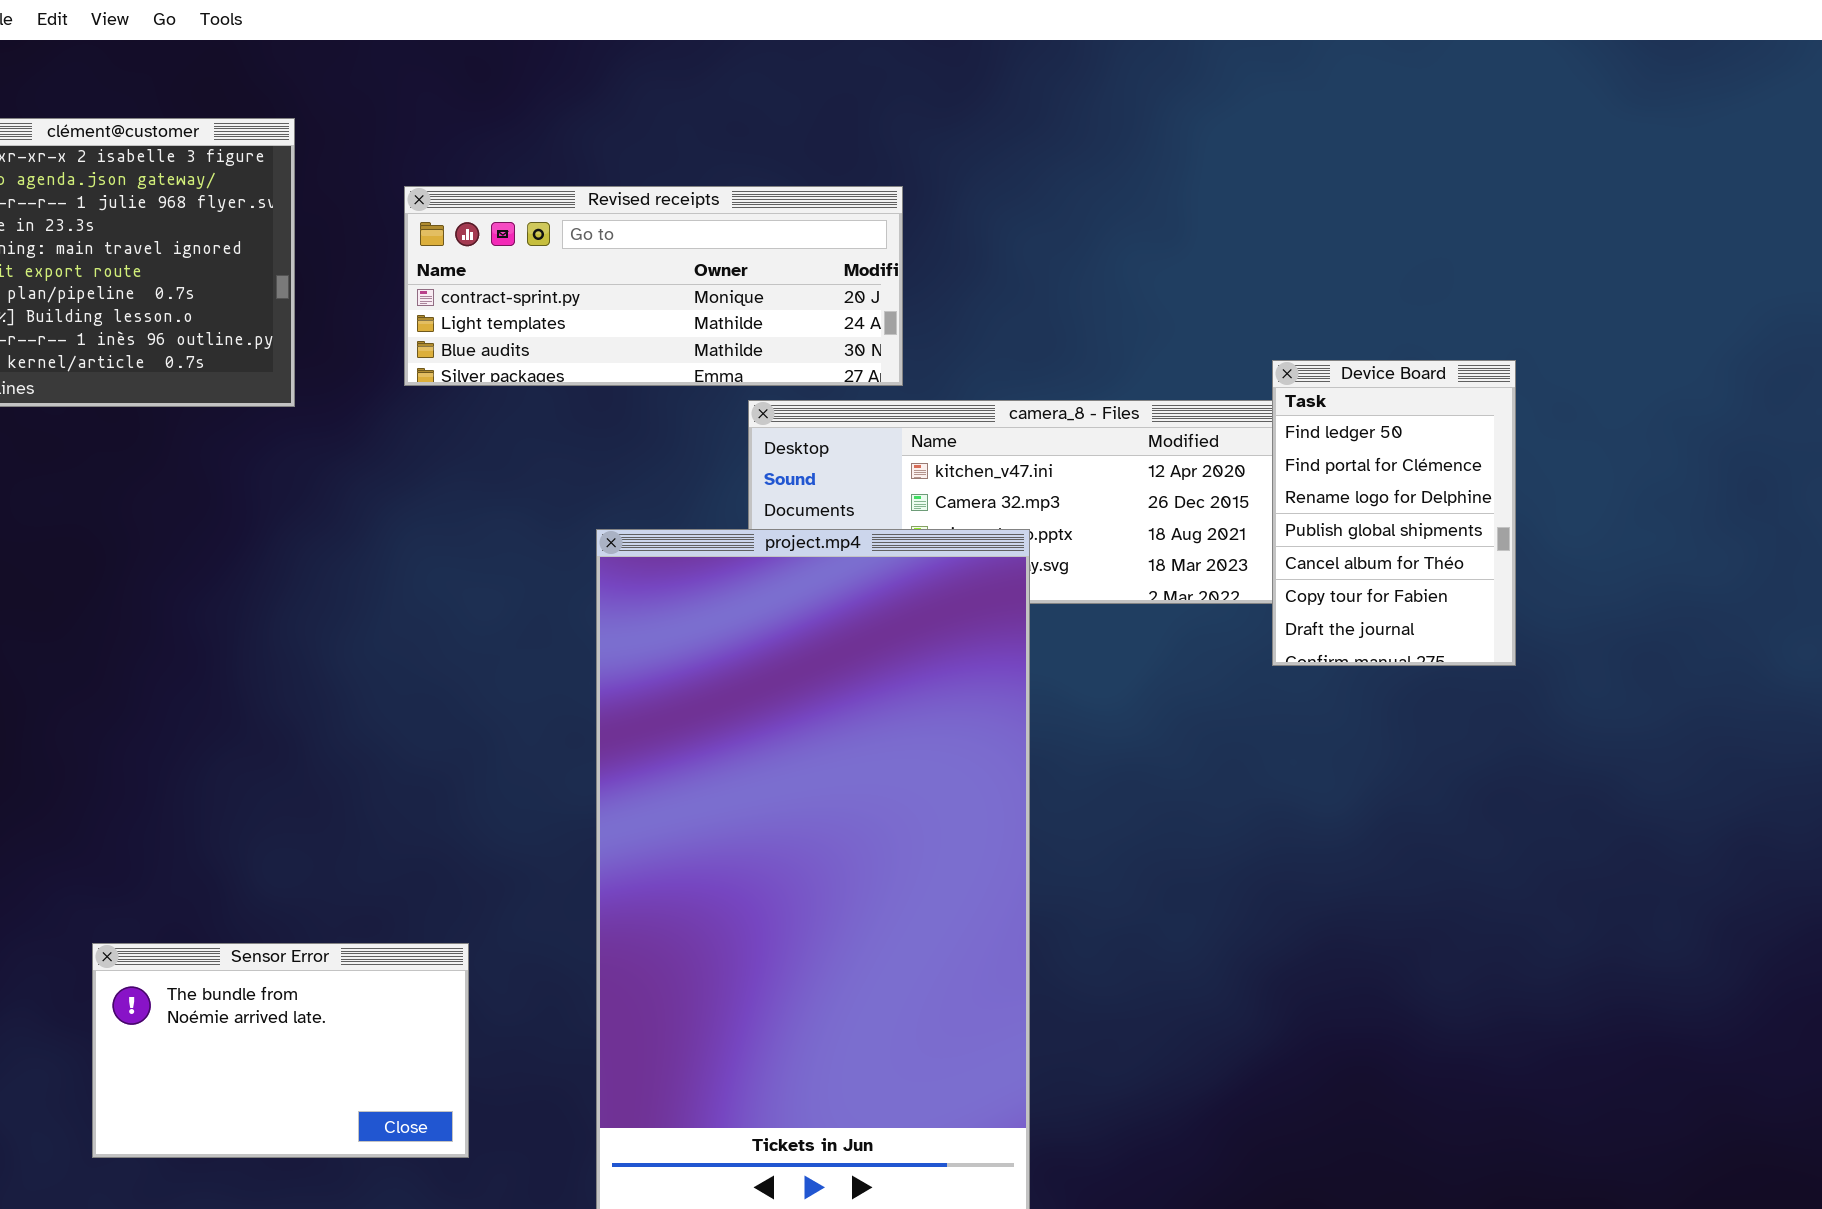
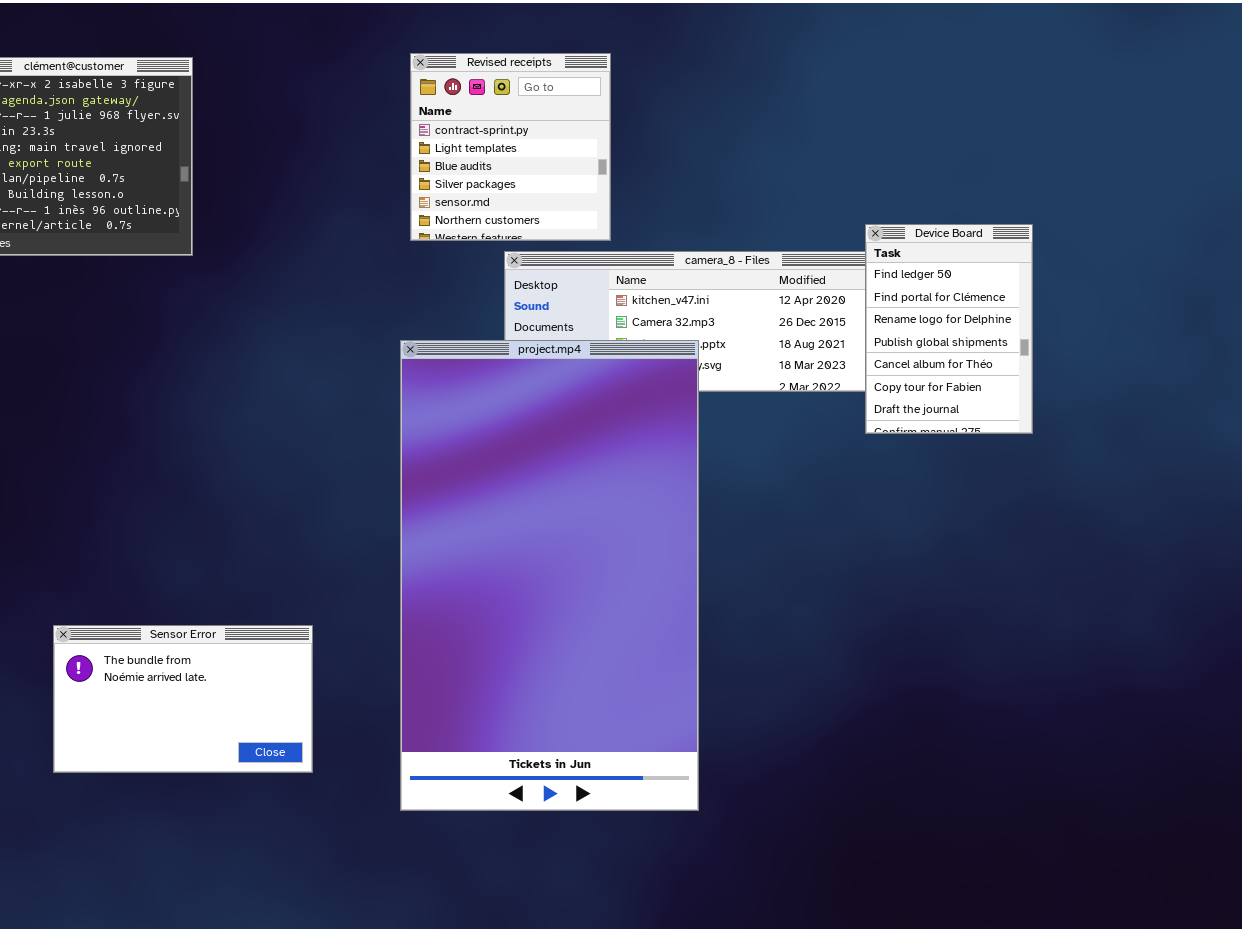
Revised receipts: [404,186,903,386] -> [410,53,611,241], resized

